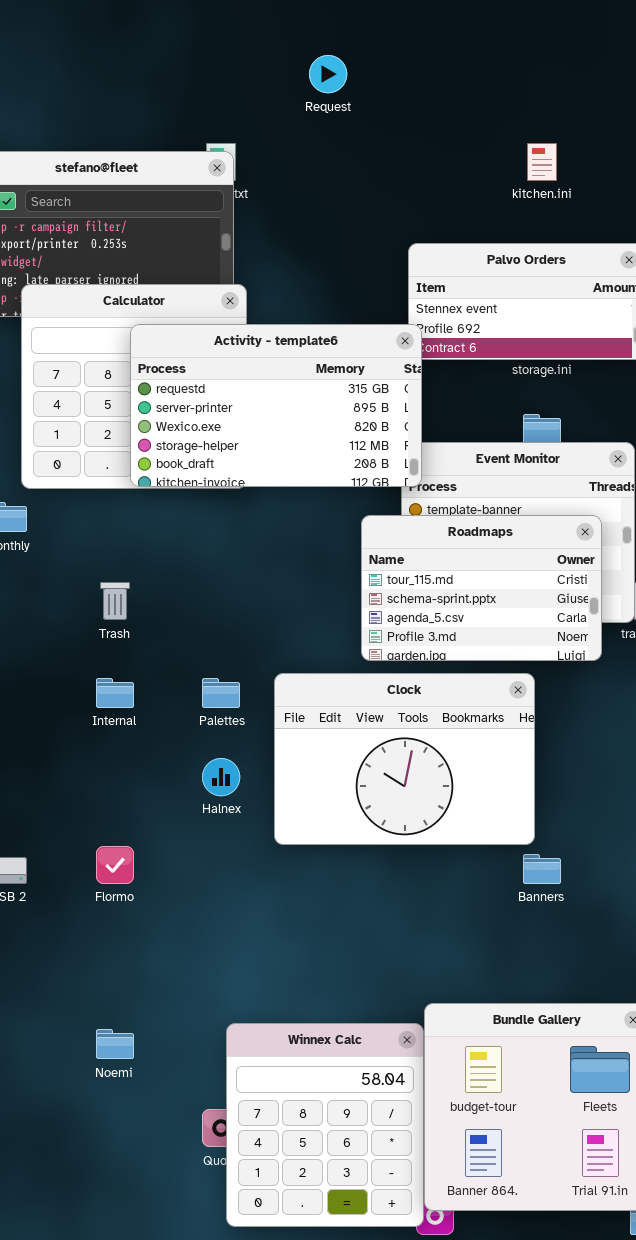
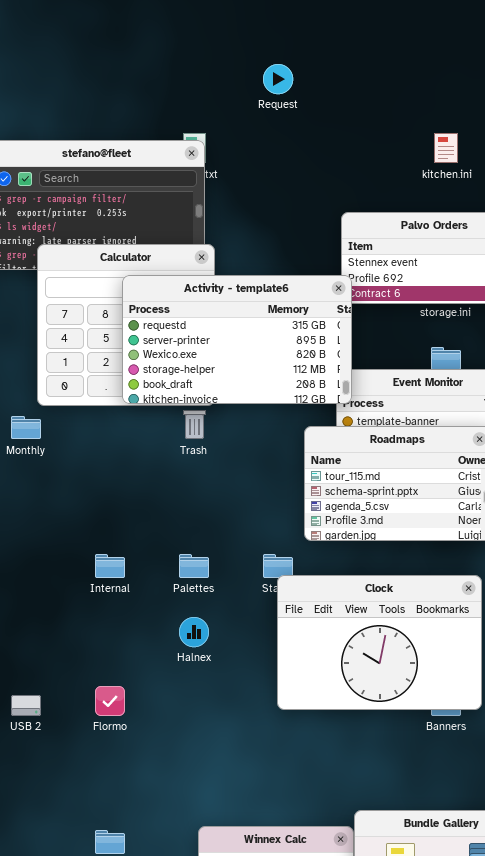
Trash: [100,582,130,620] -> [183,410,206,439], moved
Clock: [274,673,535,845] -> [277,575,482,710], moved

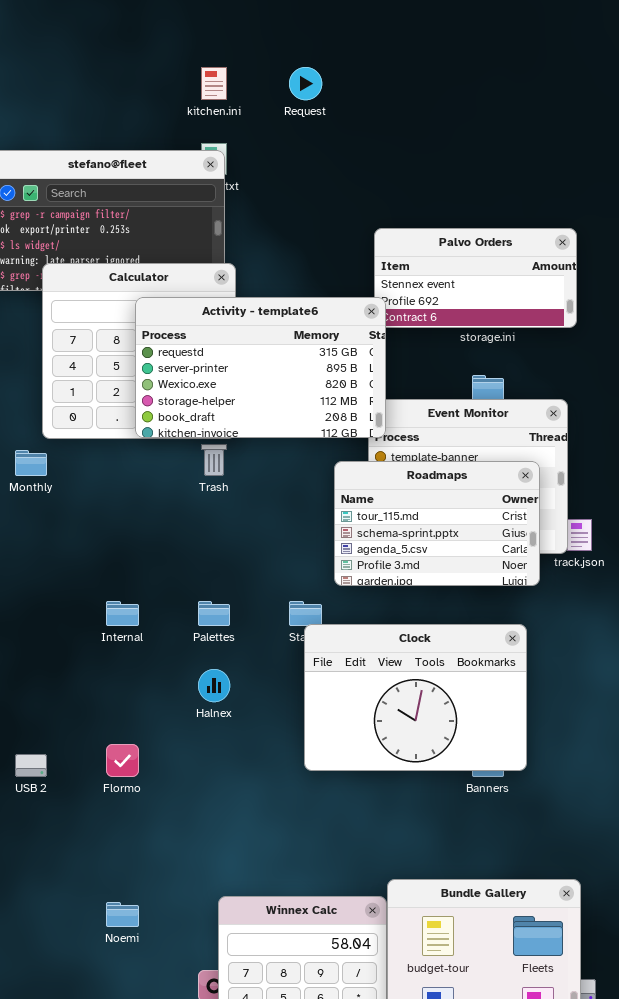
kitchen.ini: [434,133,458,163] -> [201,67,227,100], moved

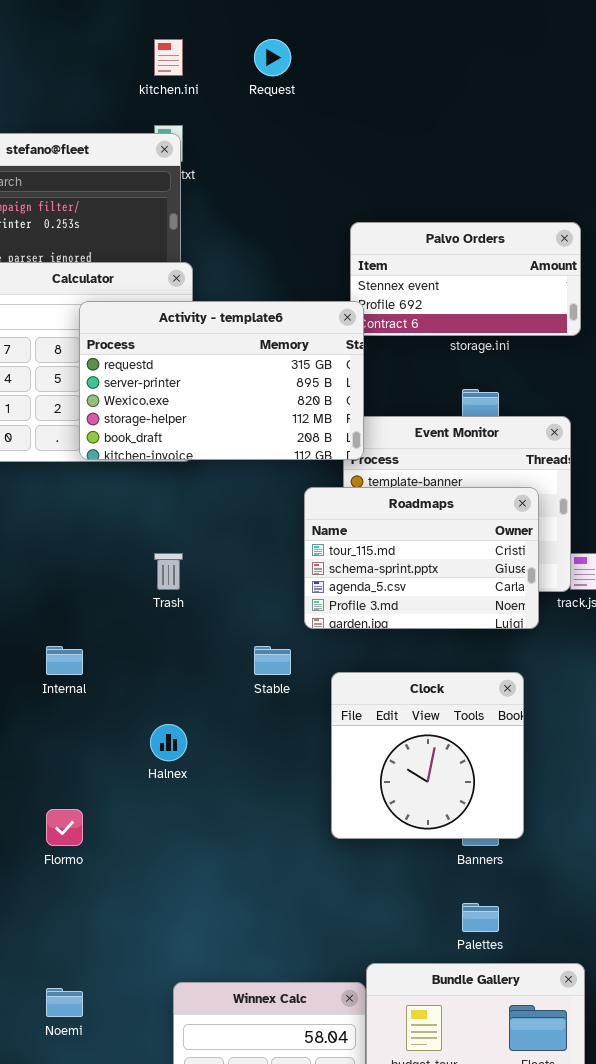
Trash: [201,444,227,476] -> [154,553,183,590], moved
Palettes: [198,601,230,626] -> [462,903,499,932], moved
Clock: [304,624,527,771] -> [331,672,524,839], resized

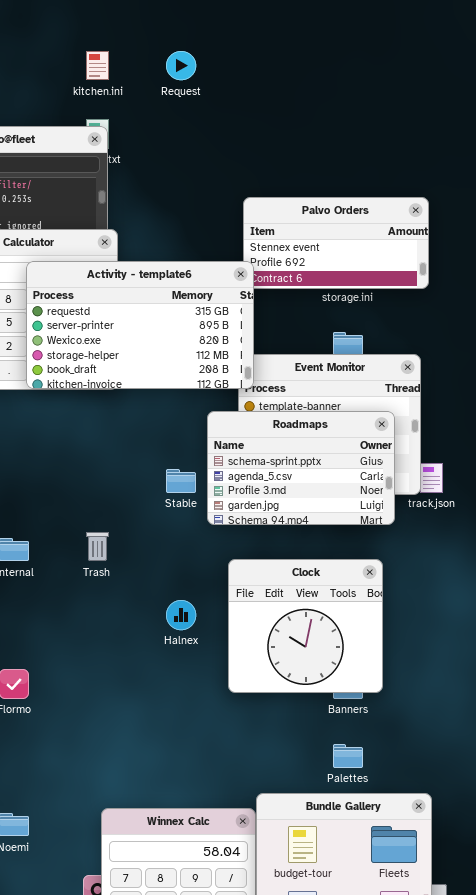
Roadmaps: [304,487,539,629] -> [207,411,395,525], scrolled down 1 row
Trash: [154,553,183,590] -> [86,532,109,561], moved
Stable: [254,646,291,675] -> [166,469,196,493], moved
Halnex: [150,724,187,761] -> [166,600,196,630], moved

